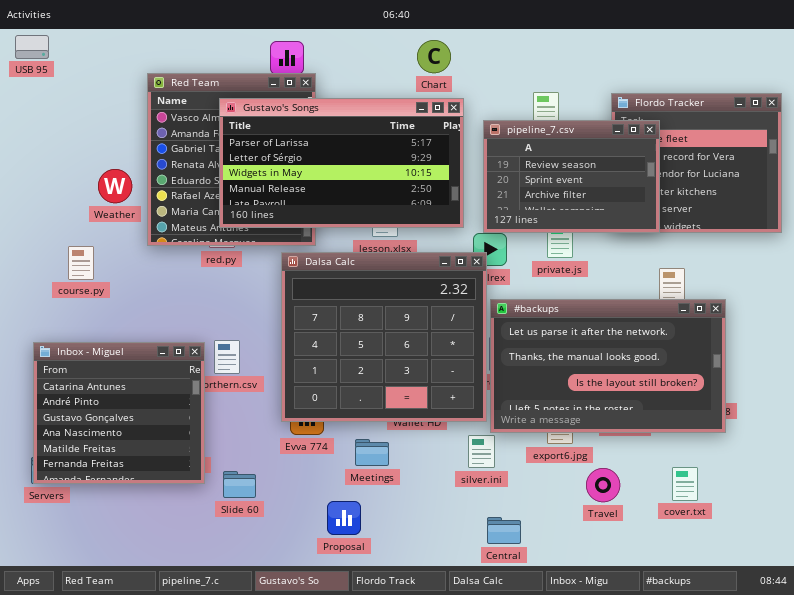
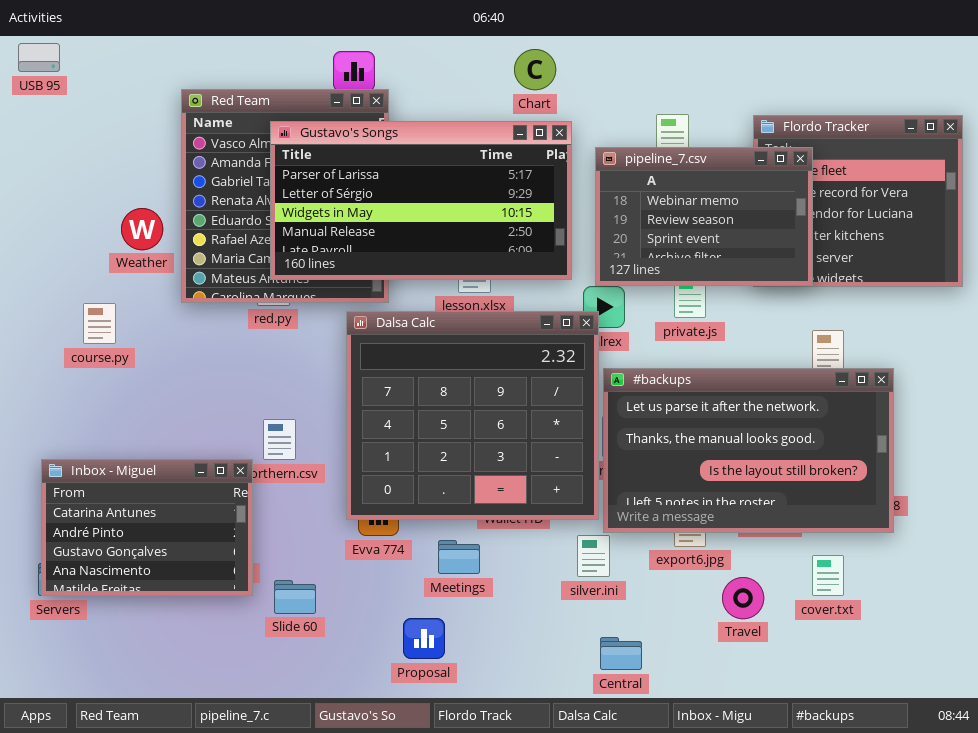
pipeline_7.csv: [483,120,660,233] -> [595,147,813,286], scrolled up 1 row
Inbox - Miguel: [33,342,205,484] -> [41,459,253,596], resized
cover.txt: [672,467,698,501] -> [812,555,844,596], moved

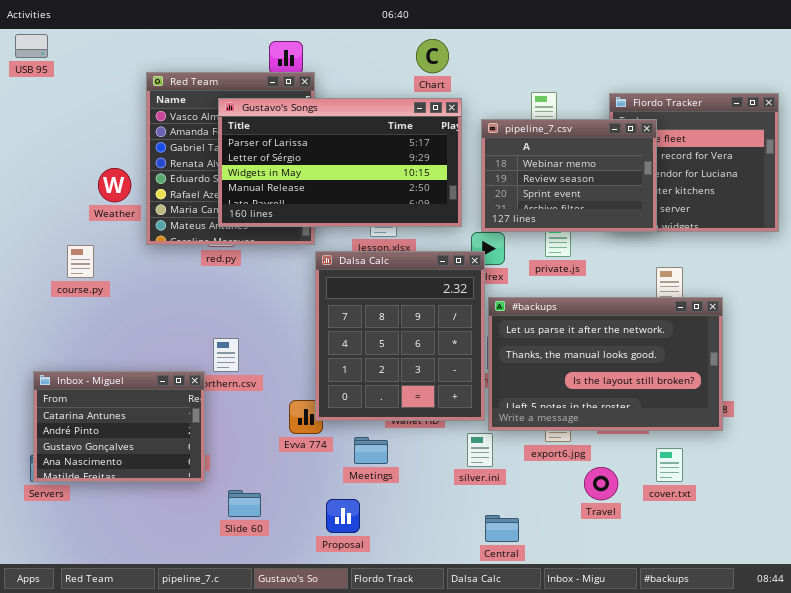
Dalsa Calc: [346,311,599,520] -> [315,251,485,421], resized
Slide 60: [274,580,316,614] -> [228,490,261,517], moved

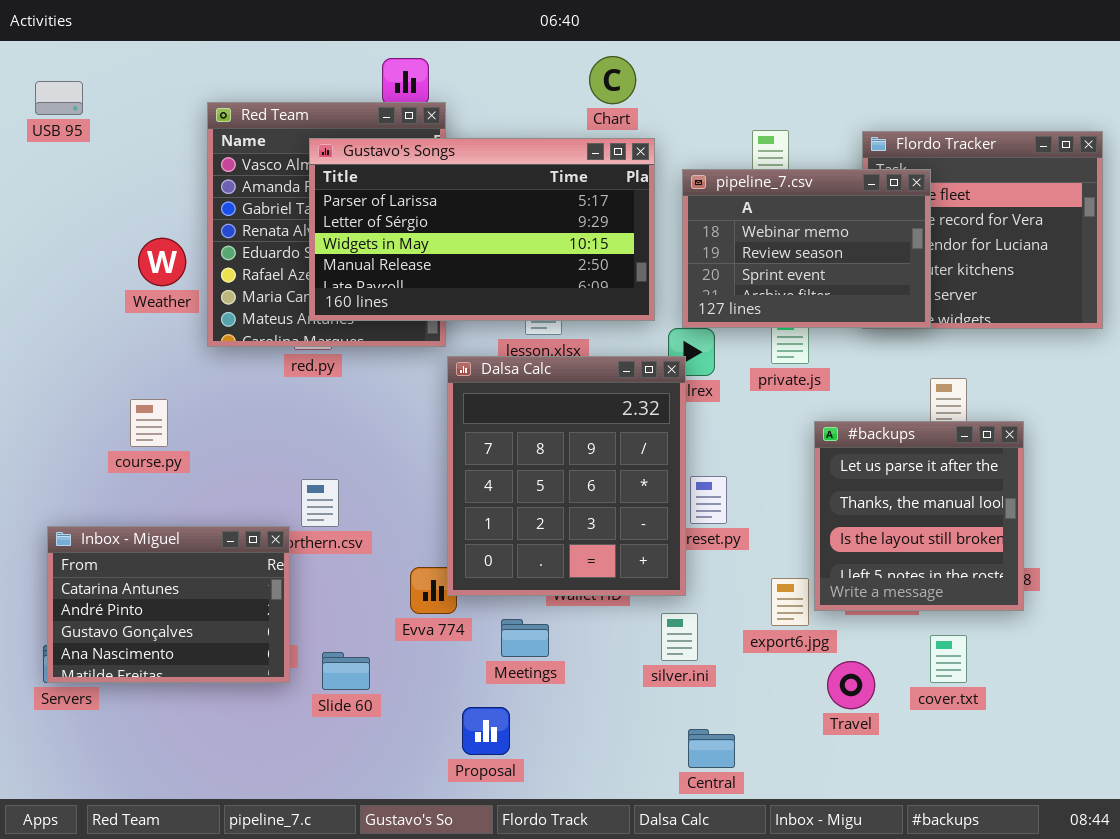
USB 95: [15,34,48,58] -> [35,81,83,115], moved
course.py: [67,245,94,278] -> [130,399,168,447], moved
#backups: [488,297,723,431] -> [814,421,1024,611], resized
Slide 60: [228,490,261,517] -> [322,652,370,690], moved

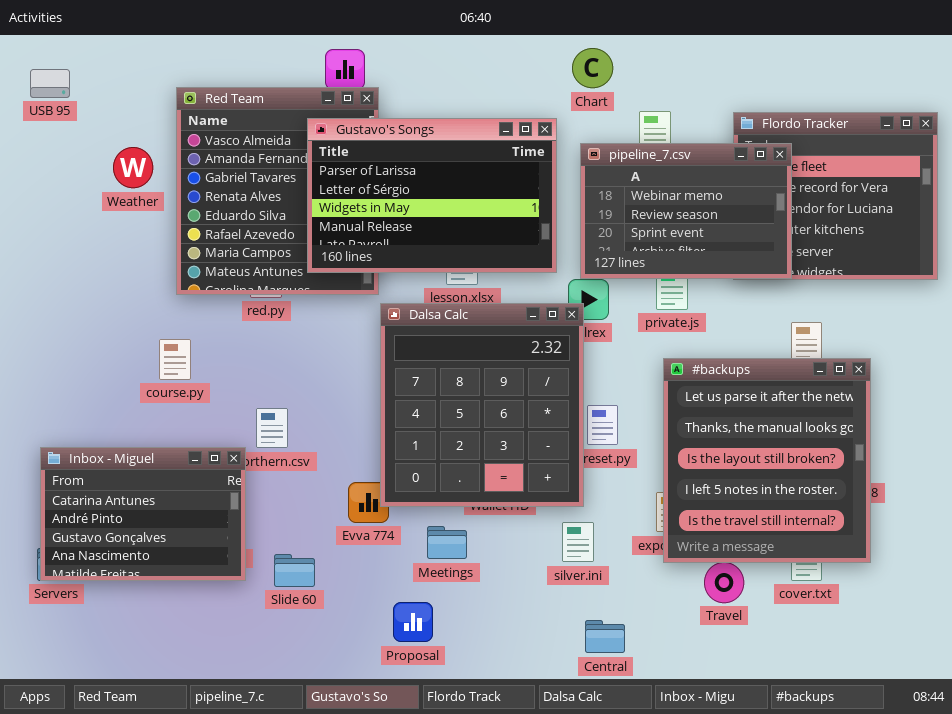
Chart: [589,56,636,104] -> [572,48,613,88], moved
Gustavo's Songs: [309,138,655,321] -> [307,118,557,273], resized
Weather: [138,238,186,286] -> [113,147,153,188], moved
course.py: [130,399,168,447] -> [159,339,191,380], moved
#backups: [814,421,1024,611] -> [663,358,871,563], resized

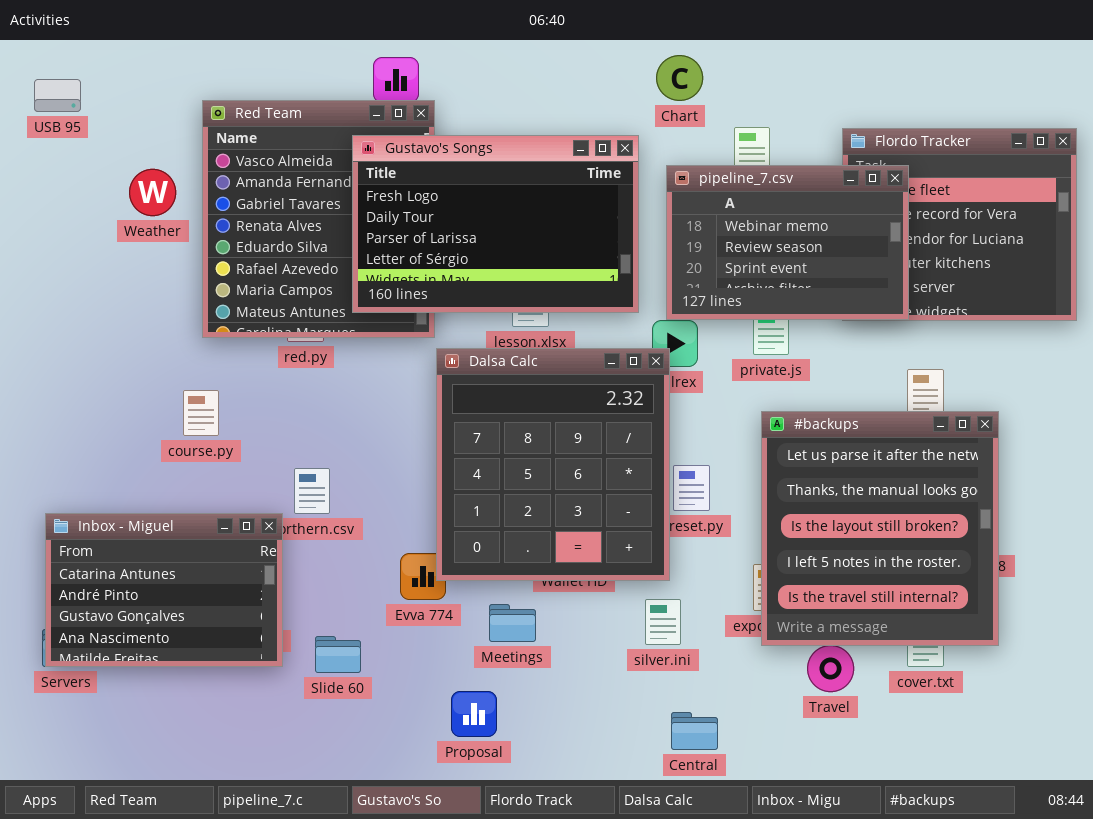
Gustavo's Songs: [307,118,557,273] -> [352,135,639,313], scrolled up 2 rows

